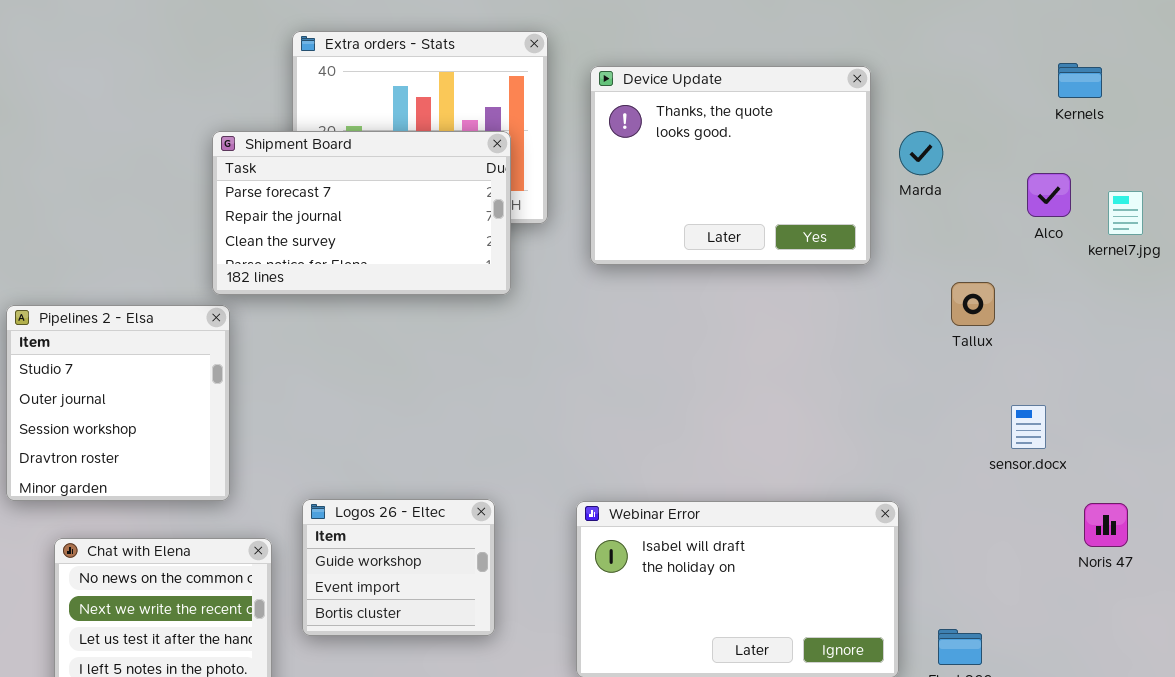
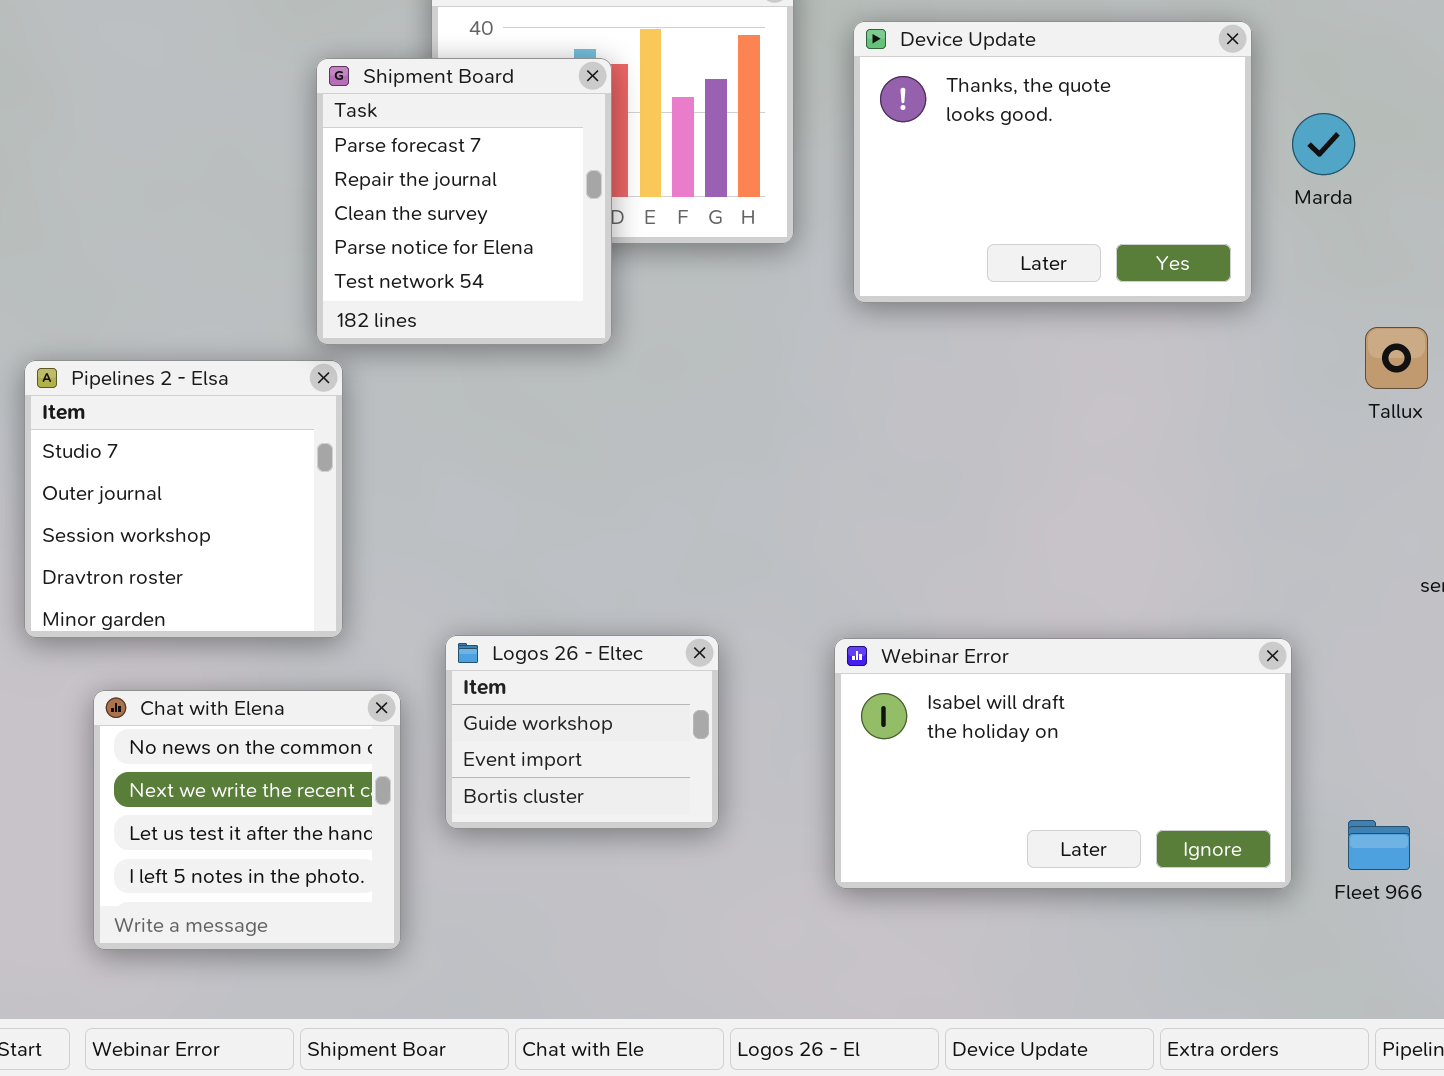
Shipment Board: [212,131,511,295] -> [316,58,612,345], resized

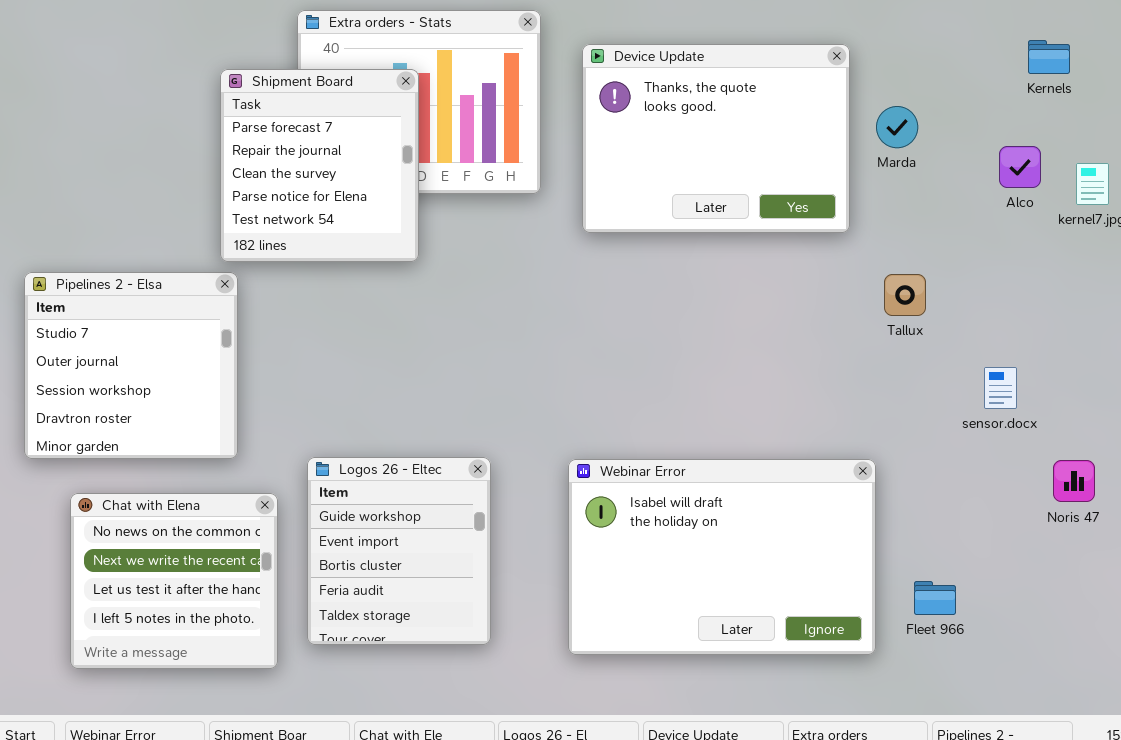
Tallux: [1365,327,1428,389] -> [884,274,926,316], moved
Logos 26 - Eltec: [445,635,719,829] -> [307,457,491,645], resized
Webinar Error: [834,638,1292,889] -> [568,459,876,655], resized

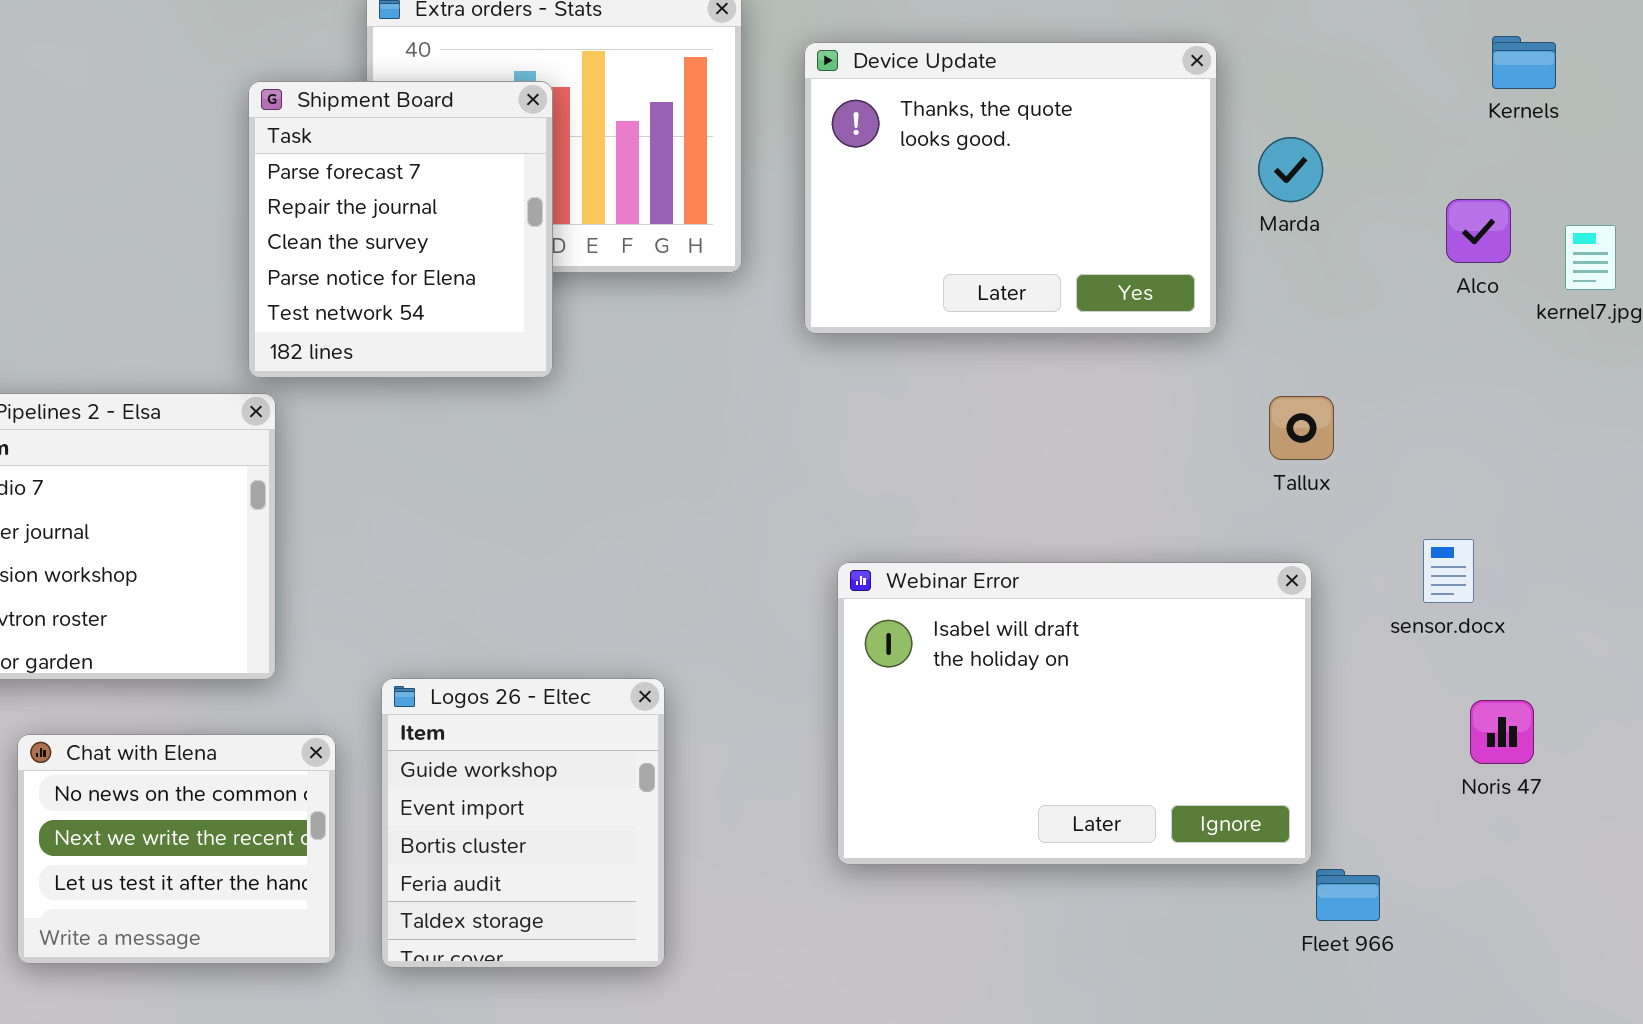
Webinar Error: [568,459,876,655] -> [837,562,1312,865], moved
Noris 47: [1053,460,1095,502] -> [1470,700,1534,764], moved
Chat with Elena: [70,493,278,669] -> [17,734,336,964], resized

